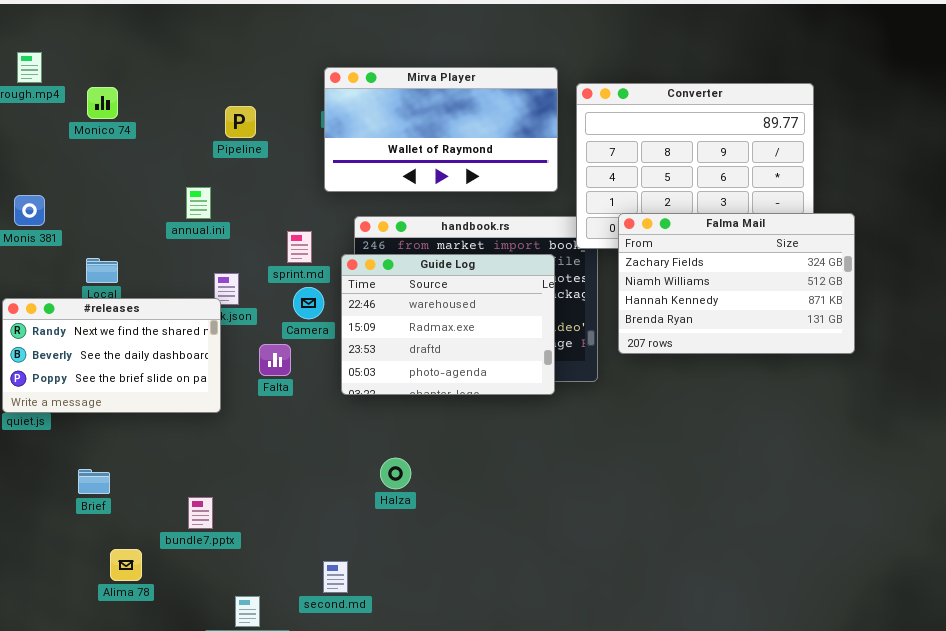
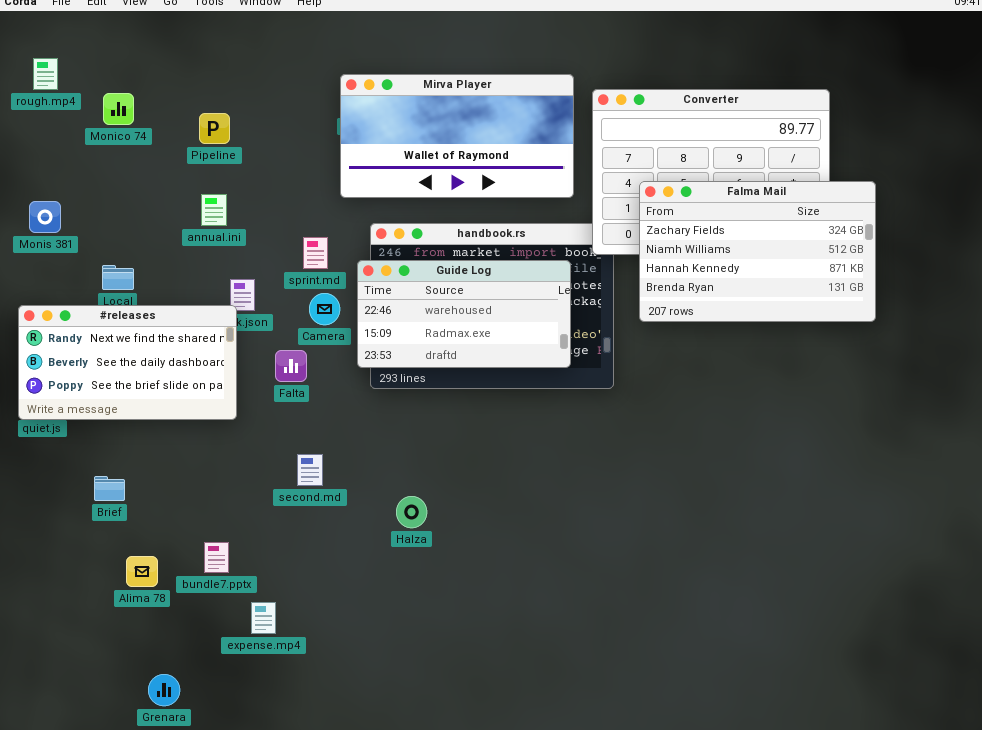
Pipeline: [225,106,256,138] -> [199,113,230,144], moved
Falma Mail: [618,213,855,354] -> [639,181,876,322], moved
Guide Log: [341,254,555,395] -> [357,260,571,368], resized
Halza: [380,458,411,489] -> [396,496,427,528], moved
bundle7.pptx: [188,497,213,529] -> [204,542,229,573], moved
second.md: [323,561,348,593] -> [297,454,323,486], moved

